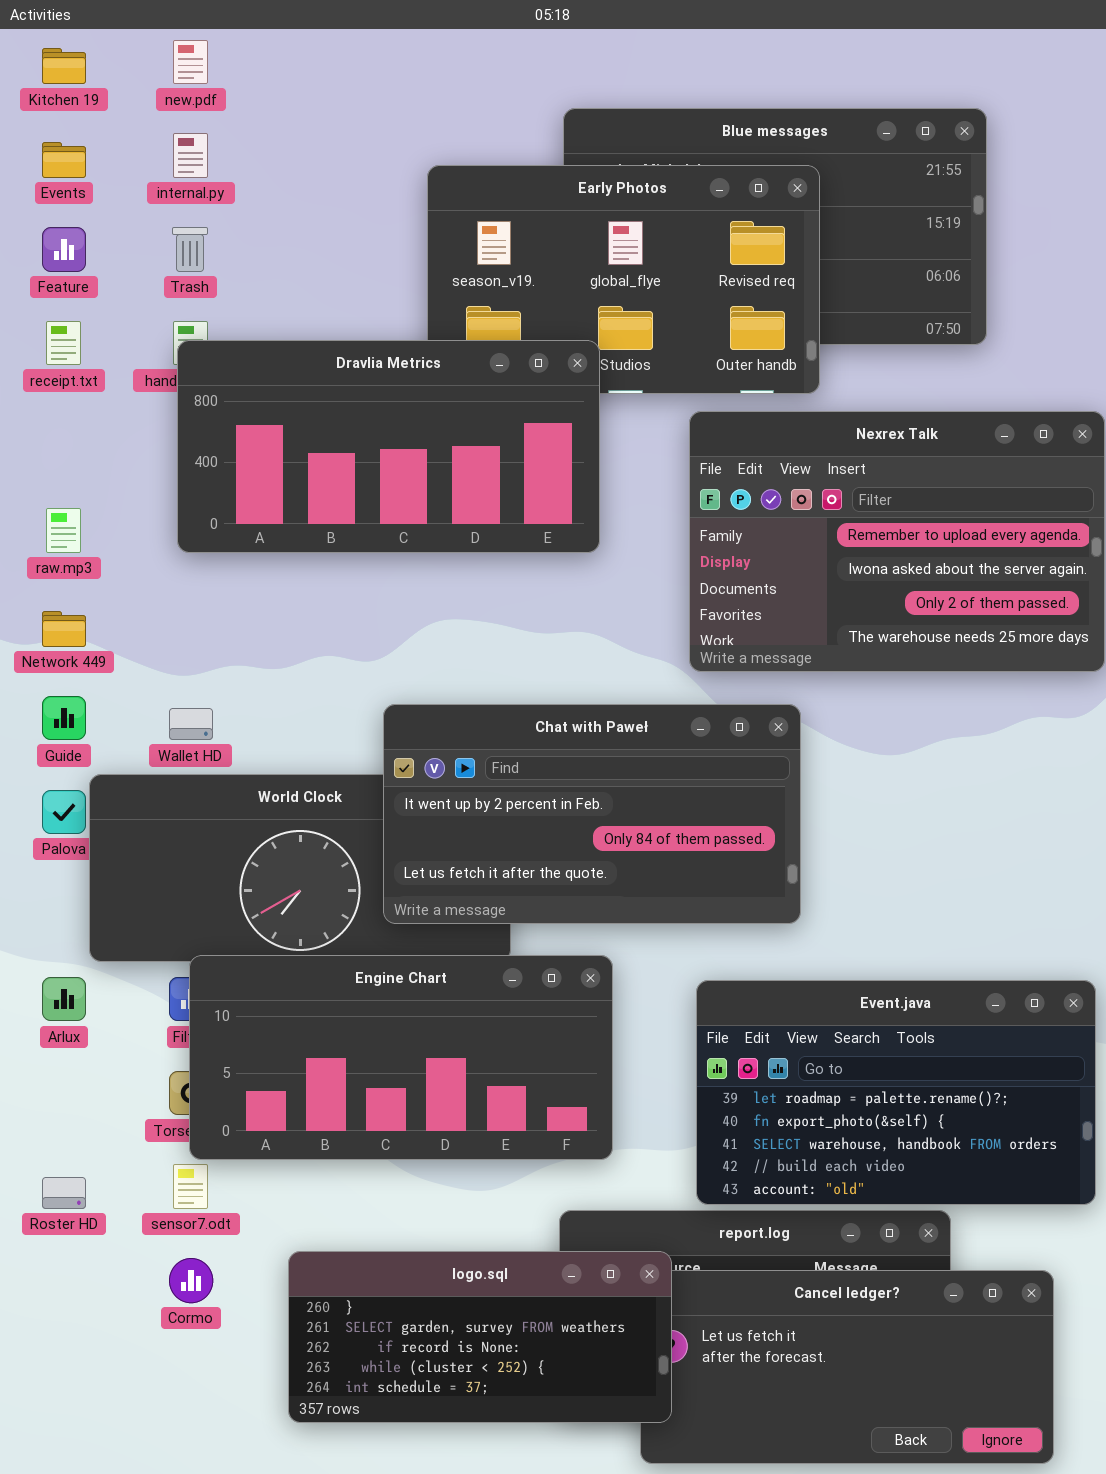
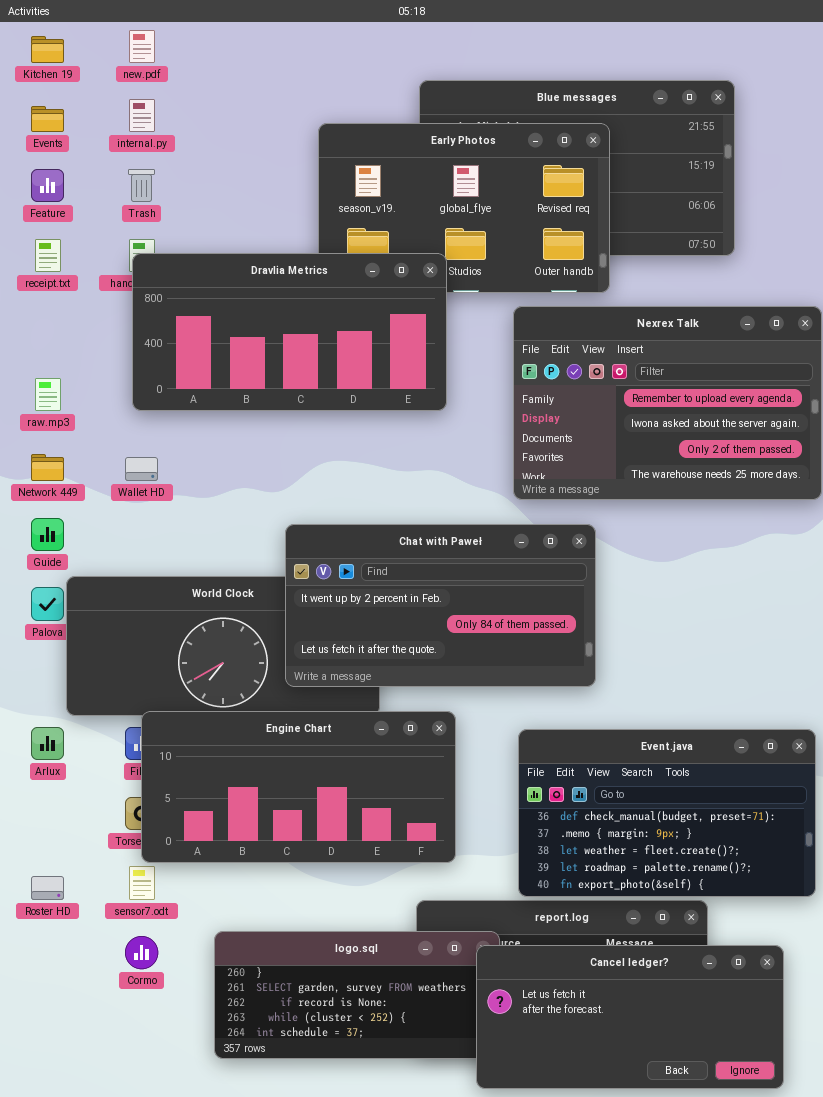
Wallet HD: [169,708,213,740] -> [125,457,158,481], moved
Event.java: [696,980,1096,1205] -> [518,729,816,897], scrolled up 3 rows
Cancel ledger?: [640,1270,1054,1464] -> [476,945,784,1089], raised

